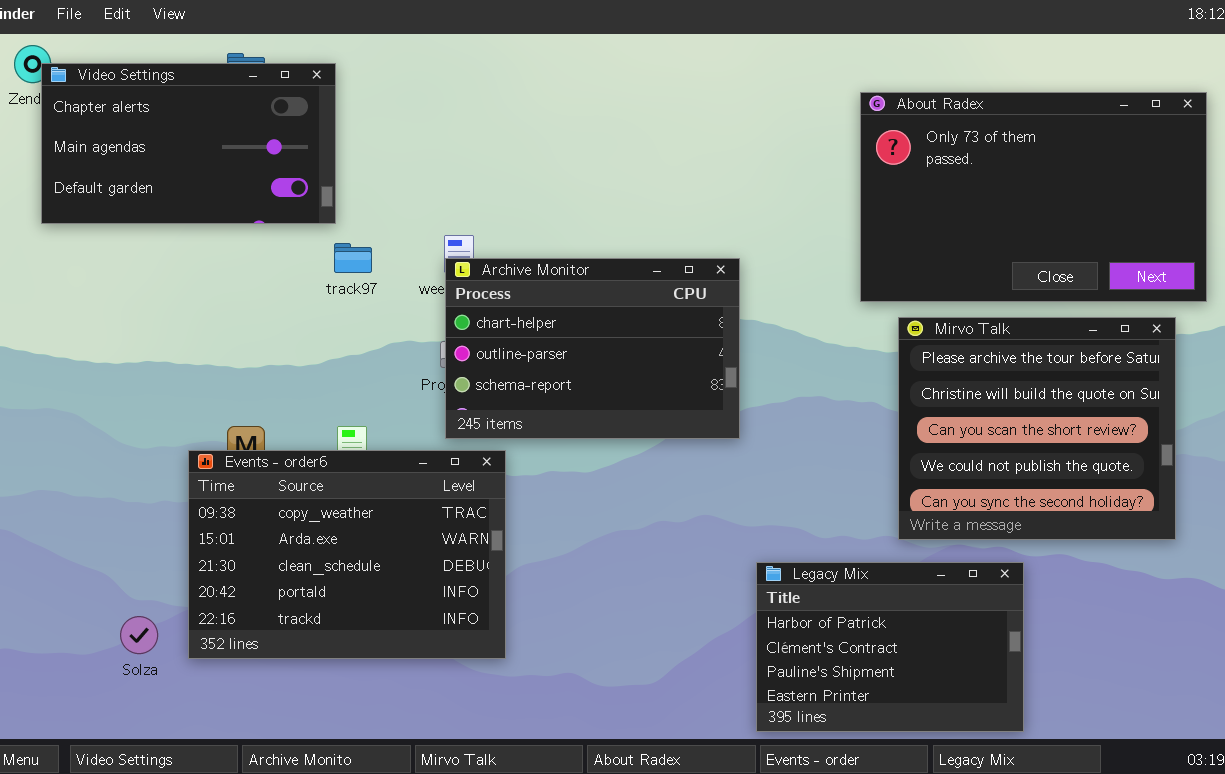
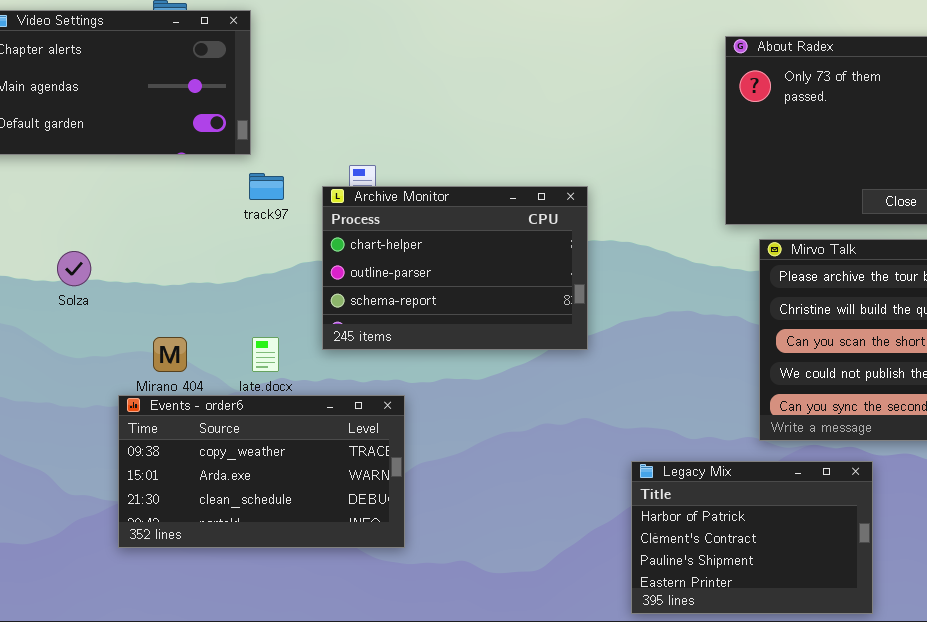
Archive Monitor: [445,258,740,439] -> [322,186,588,350], moved
Events - order6: [188,450,506,659] -> [118,395,405,548], resized
Solza: [120,616,158,654] -> [57,251,91,286], moved

